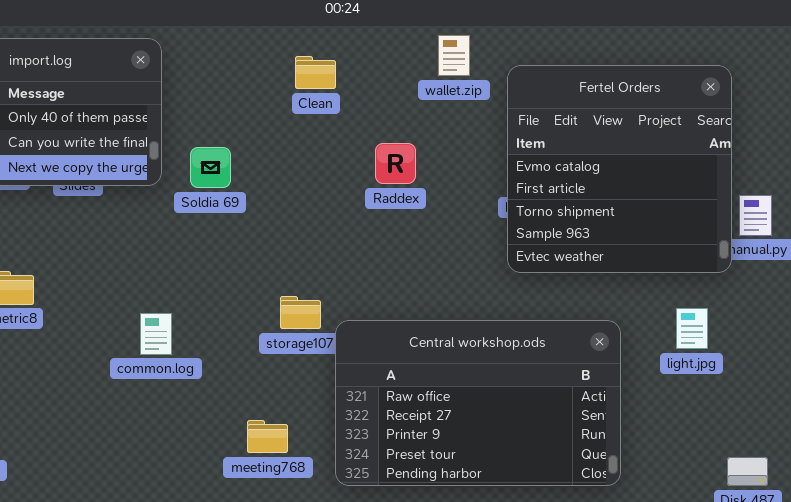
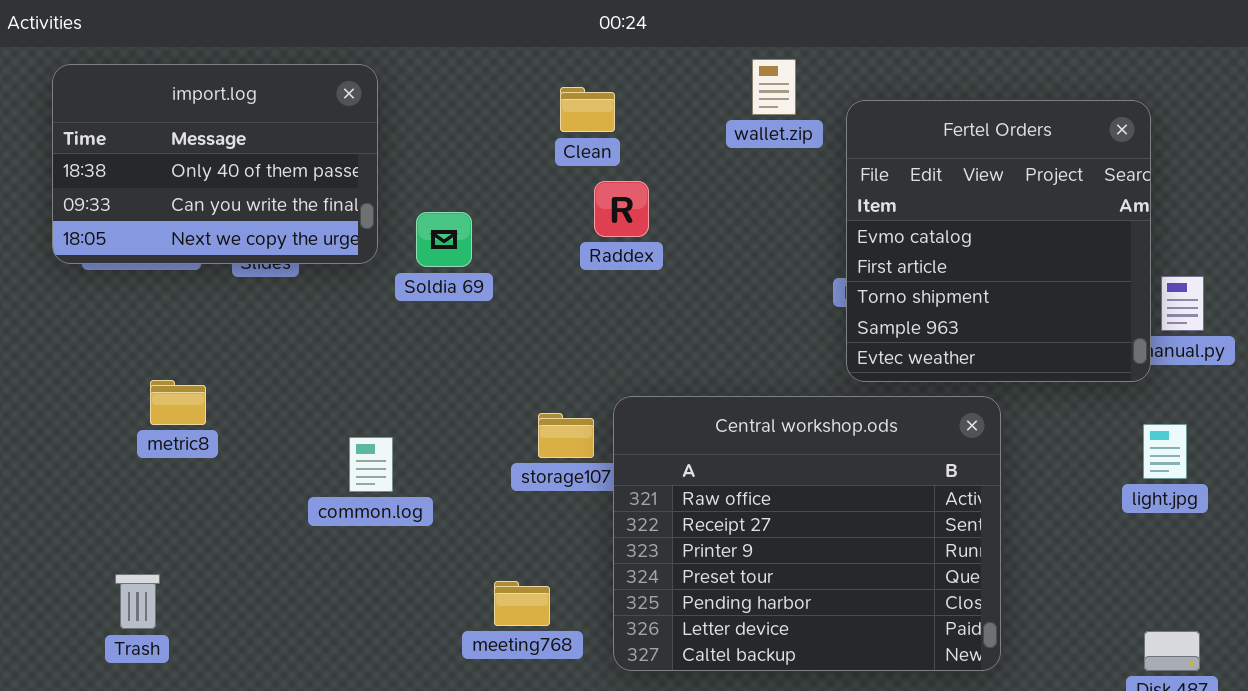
Raddex: [375,143,416,184] -> [594,181,649,237], moved
light.jpg: [676,308,708,349] -> [1143,424,1187,479], moved
Central workshop.ods: [335,320,621,486] -> [613,396,1001,671], resized

